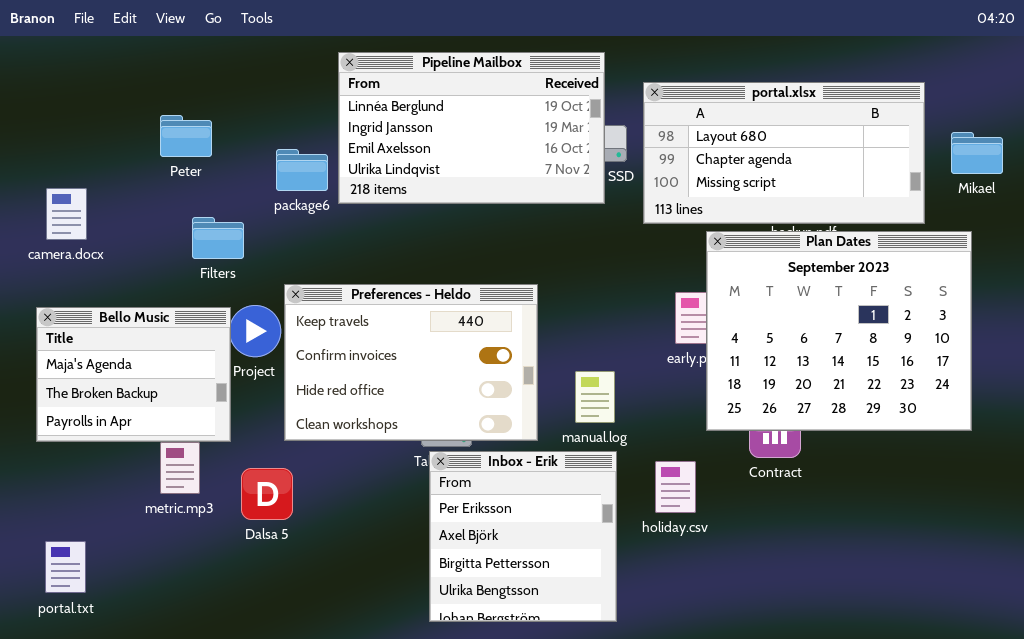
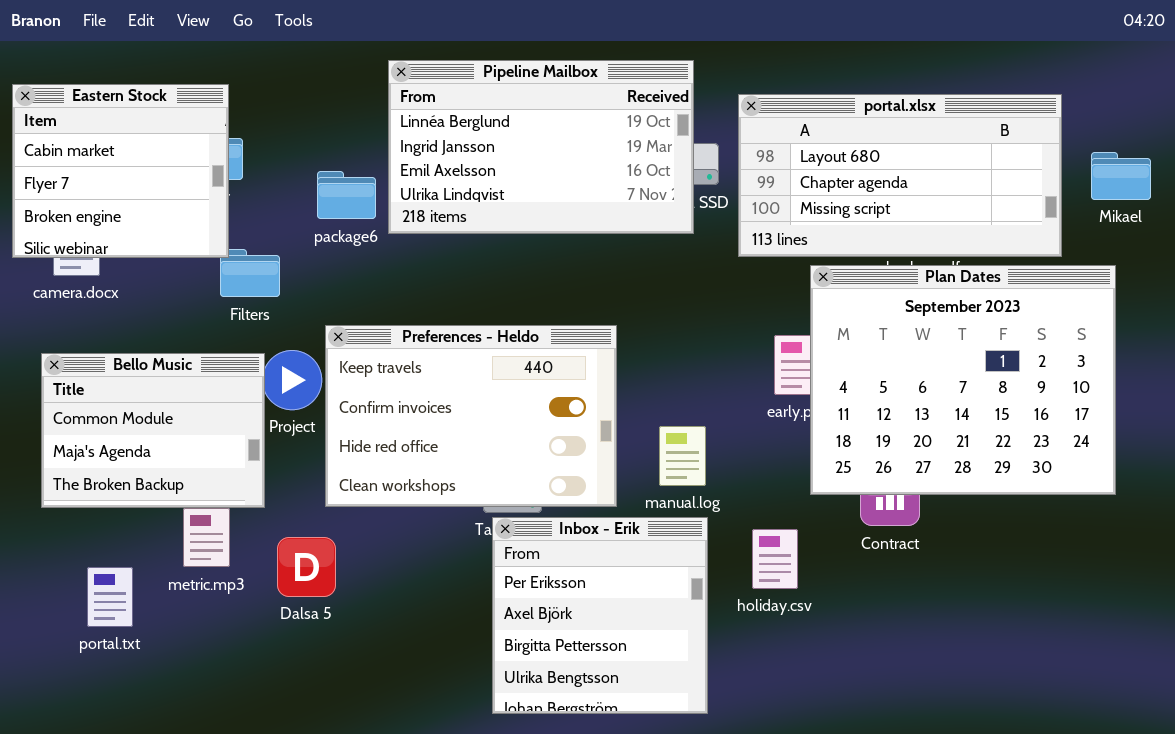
Eastern Stock: none -> [12,84,229,258], opened
Bello Music: [36,307,231,442] -> [41,353,265,508], scrolled up 1 row
portal.txt: [45,541,86,593] -> [87,567,133,627], moved

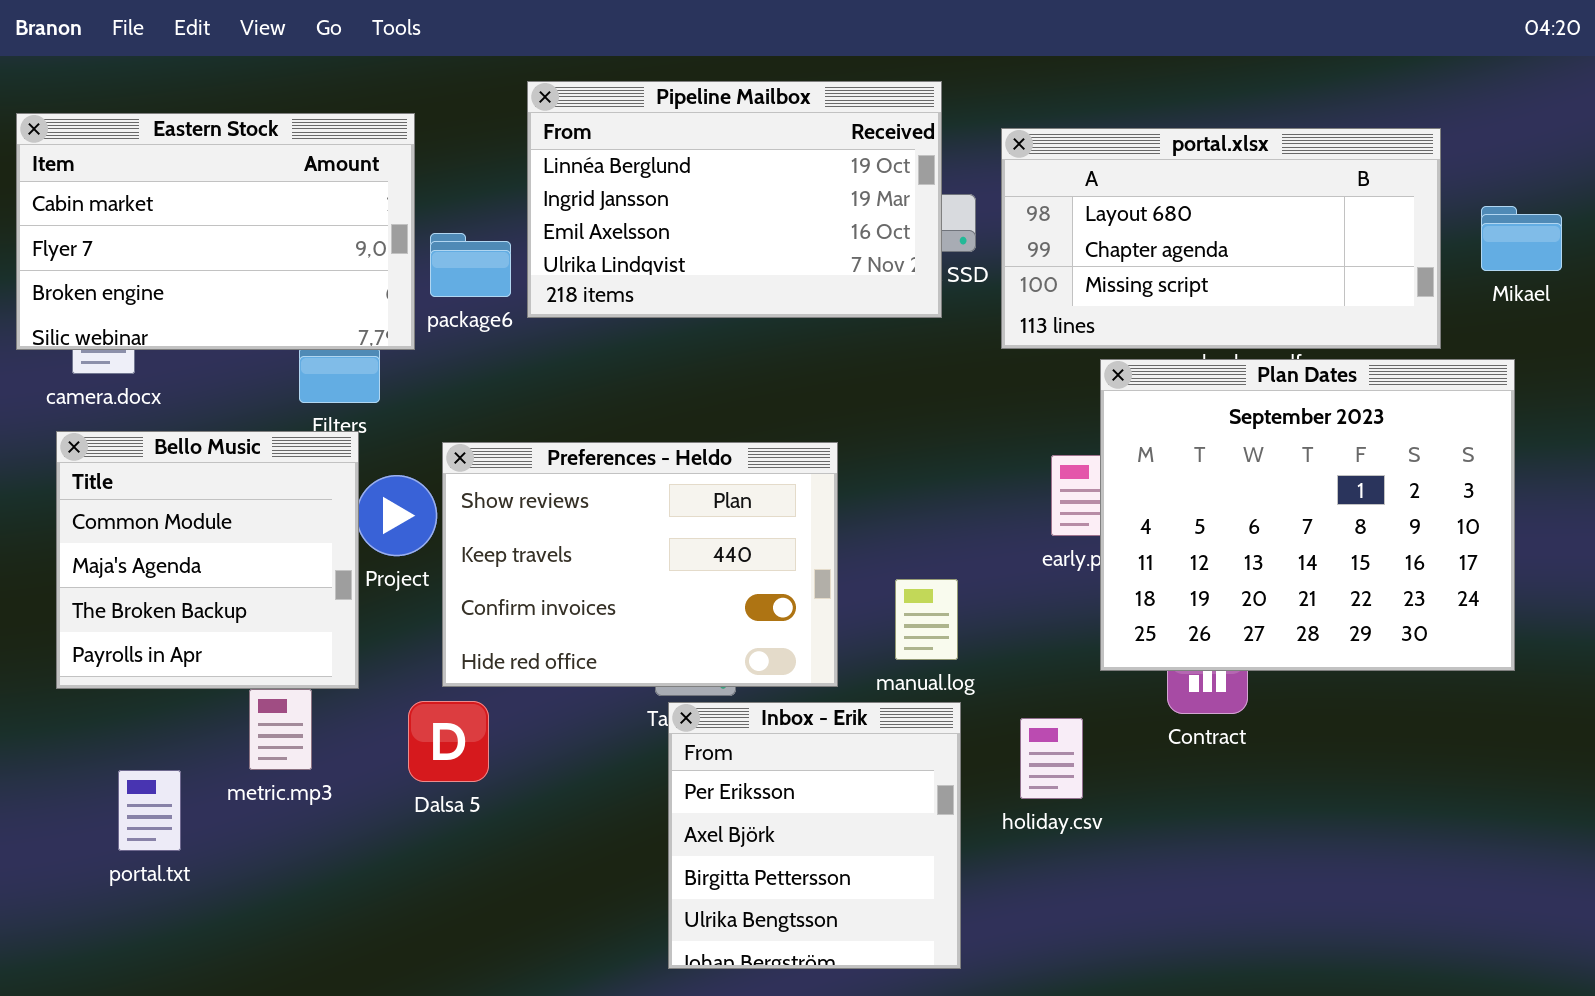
Eastern Stock: [12,84,229,258] -> [16,113,415,350], resized
Preferences - Heldo: [325,325,617,507] -> [442,442,838,687], scrolled up 1 row
Bello Music: [41,353,265,508] -> [56,431,359,689], resized
Dalsa 5: [277,537,336,597] -> [408,701,489,782], moved

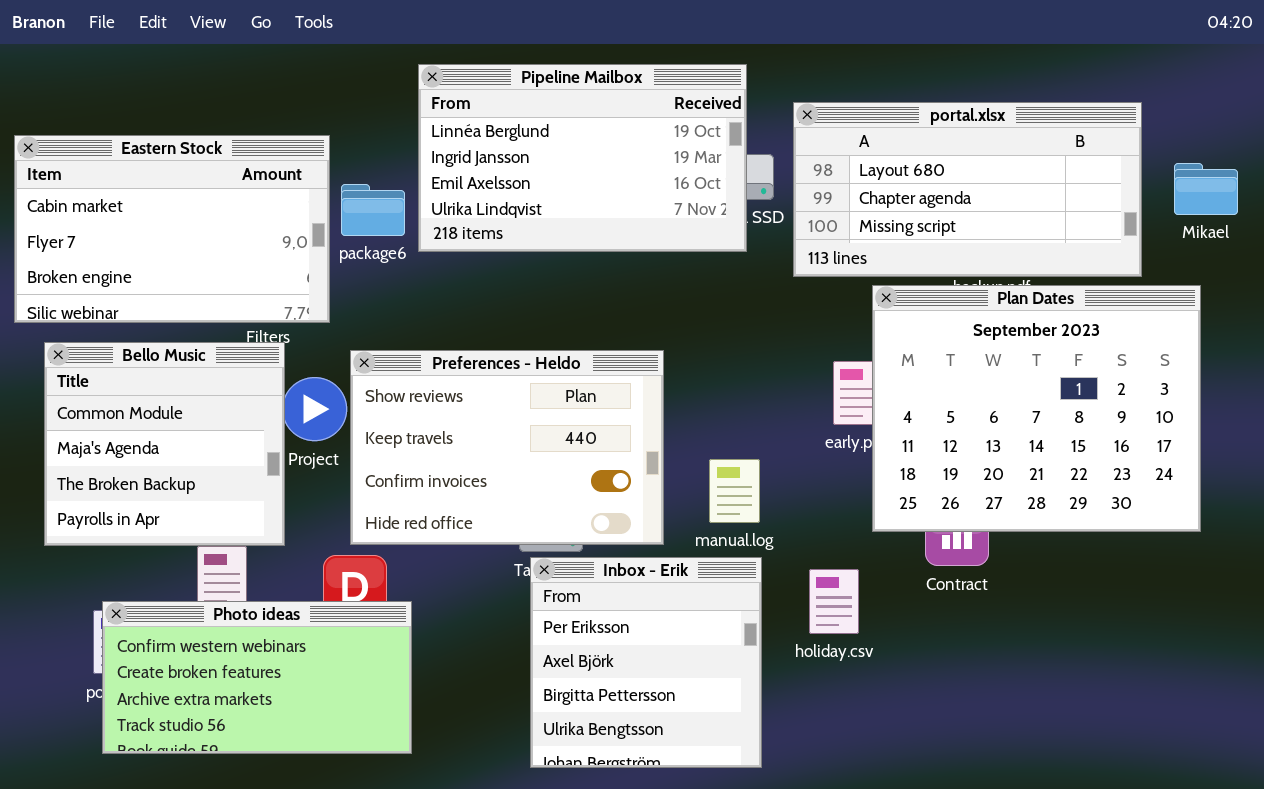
Eastern Stock: [16,113,415,350] -> [14,135,330,323], moved
Photo ideas: none -> [102,601,412,754], opened

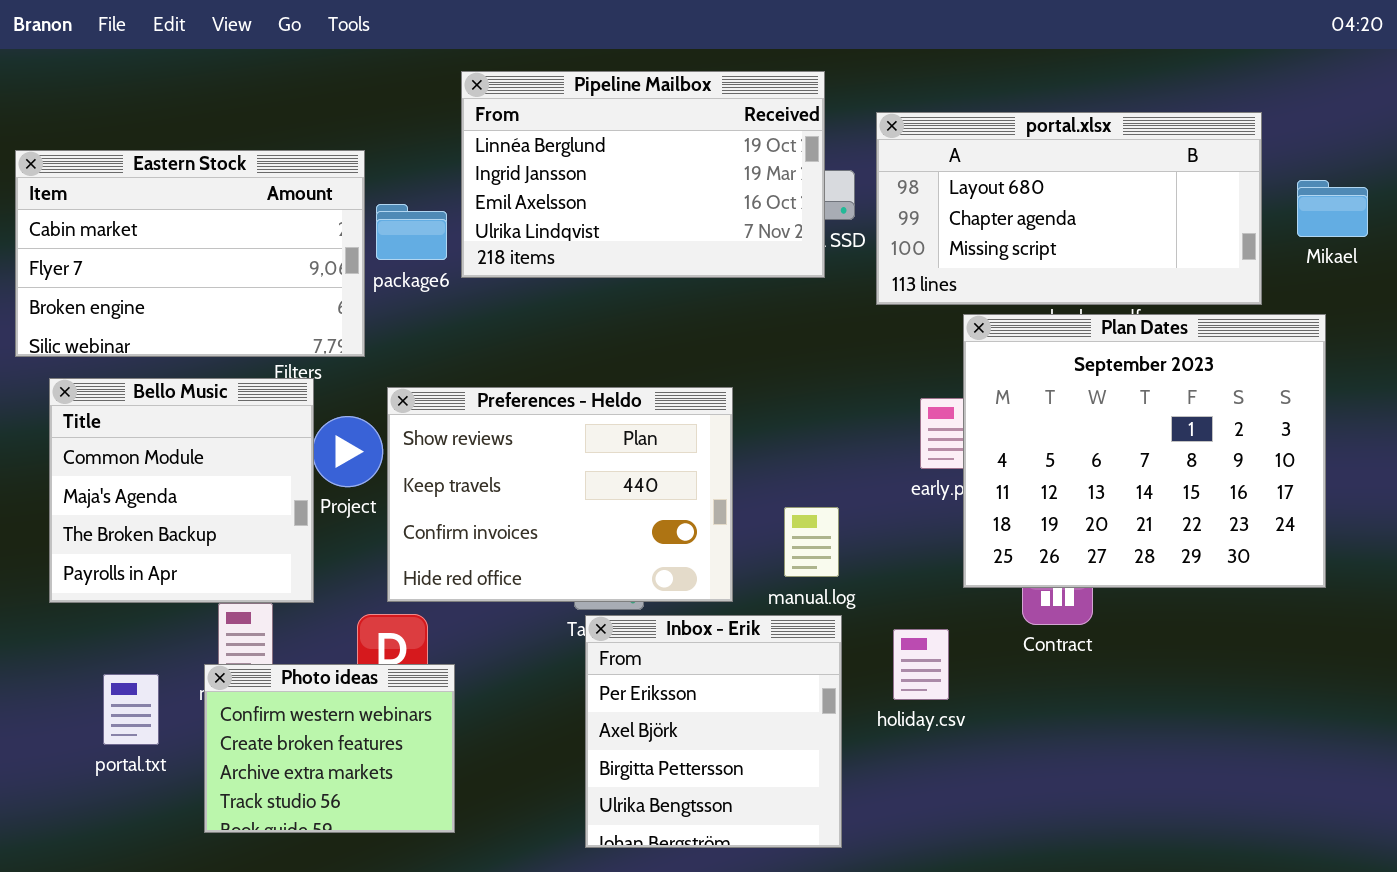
Photo ideas: [102,601,412,754] -> [204,664,455,833], resized

